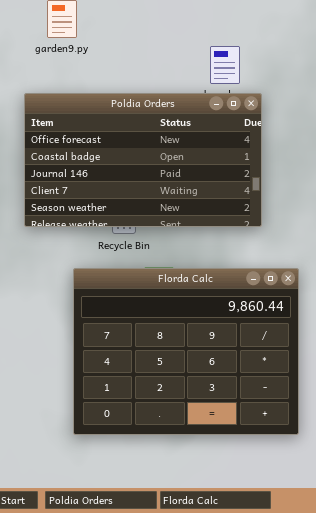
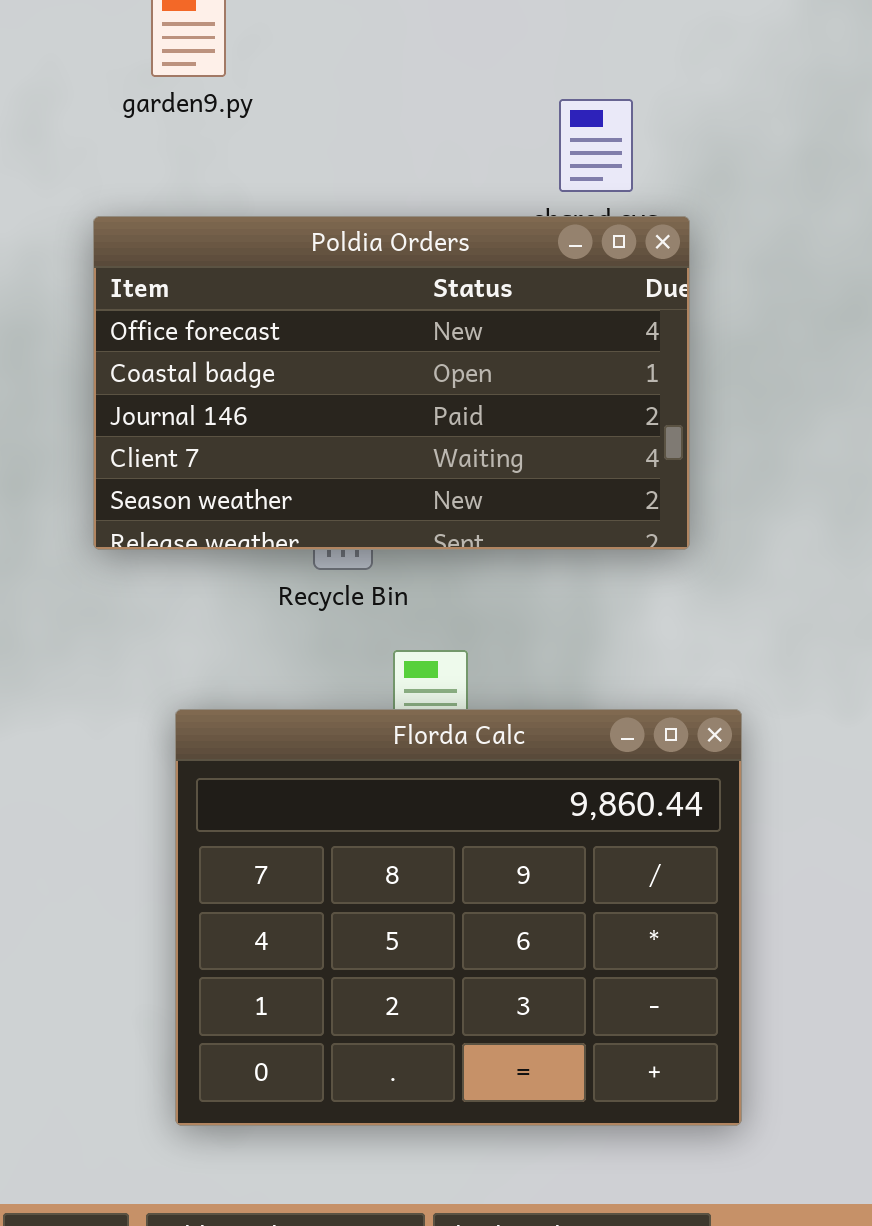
Florda Calc: [73,268,299,435] -> [175,709,742,1126], moved

